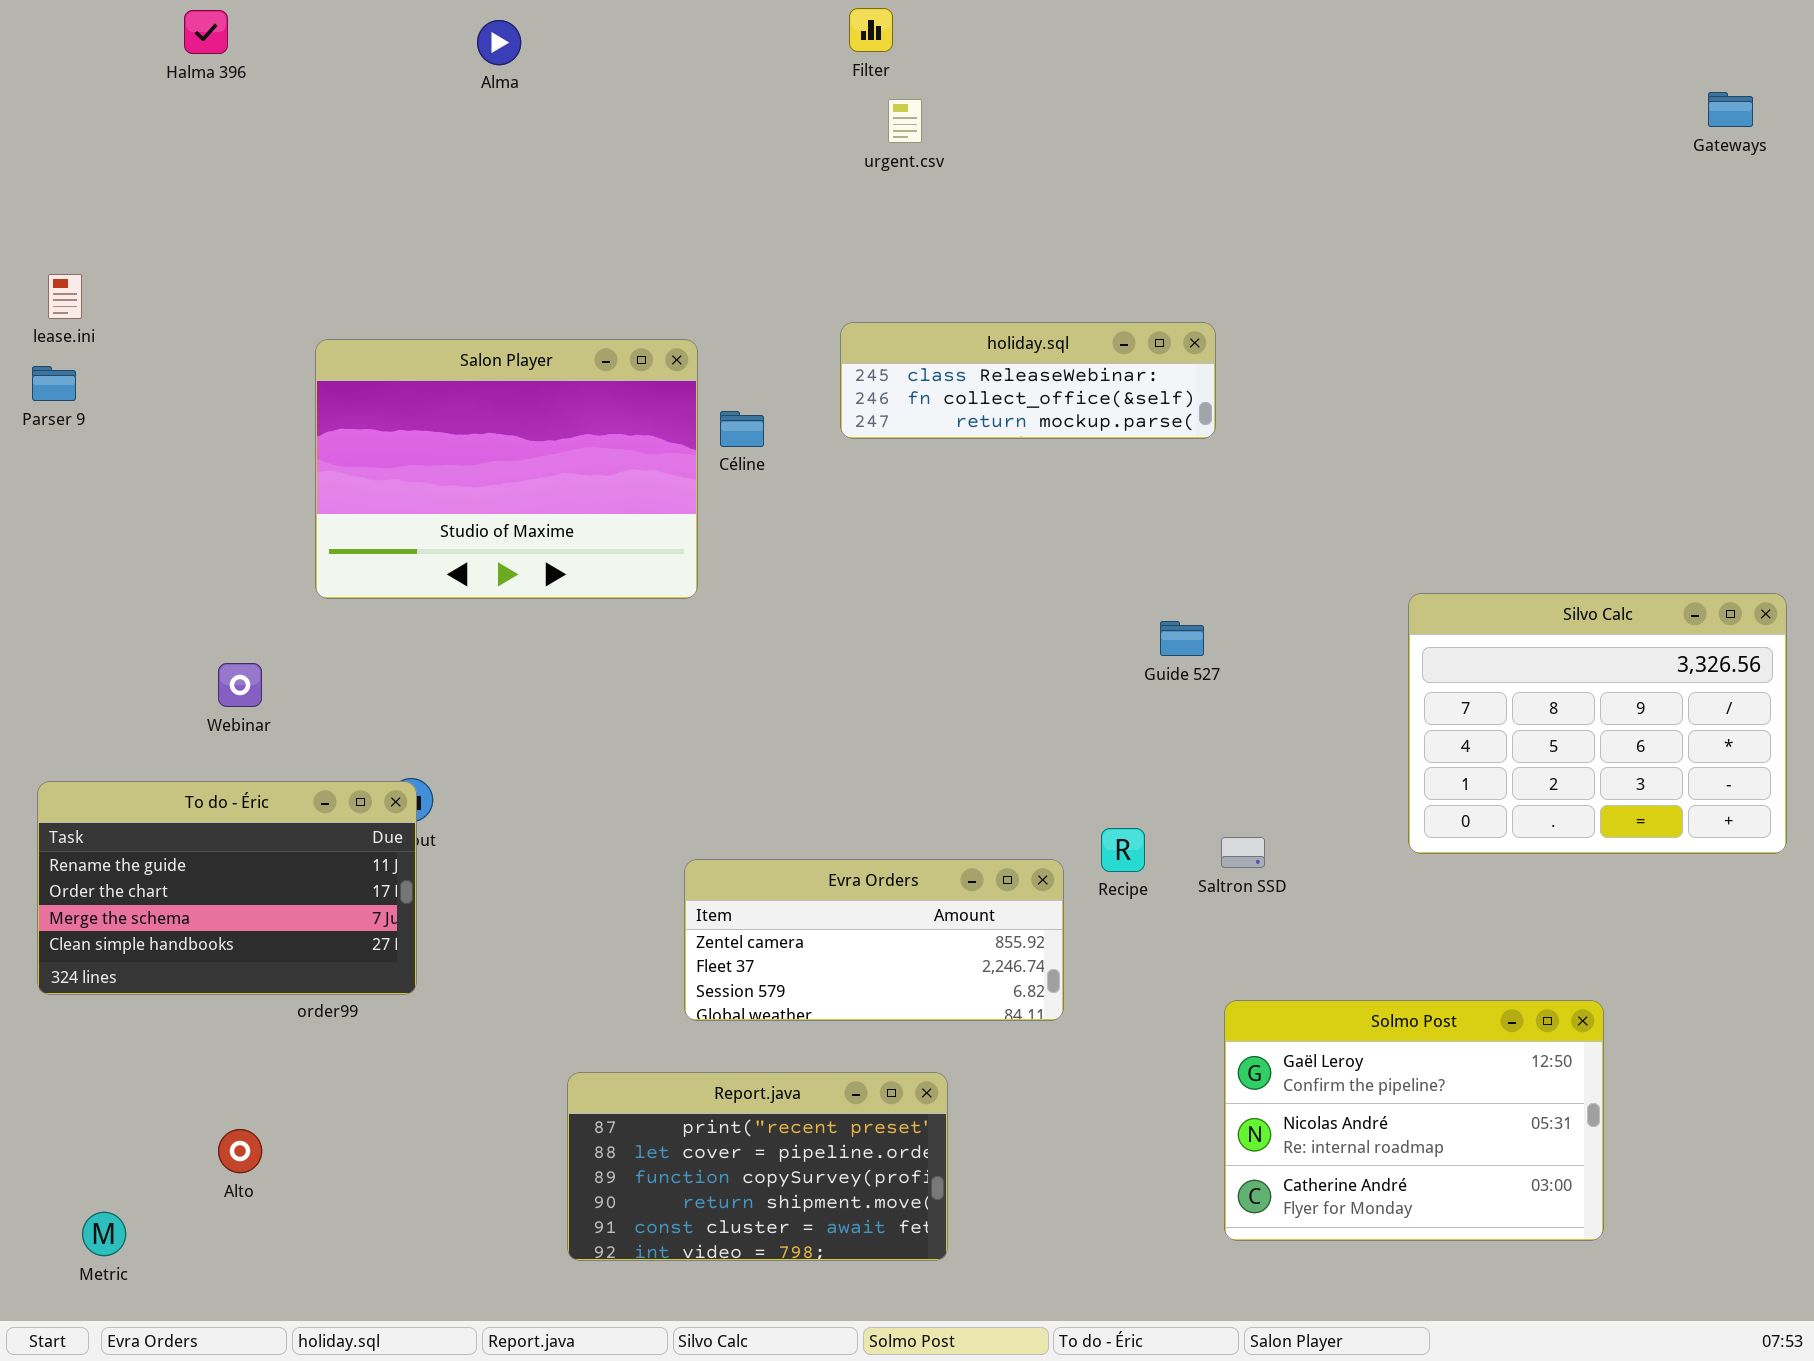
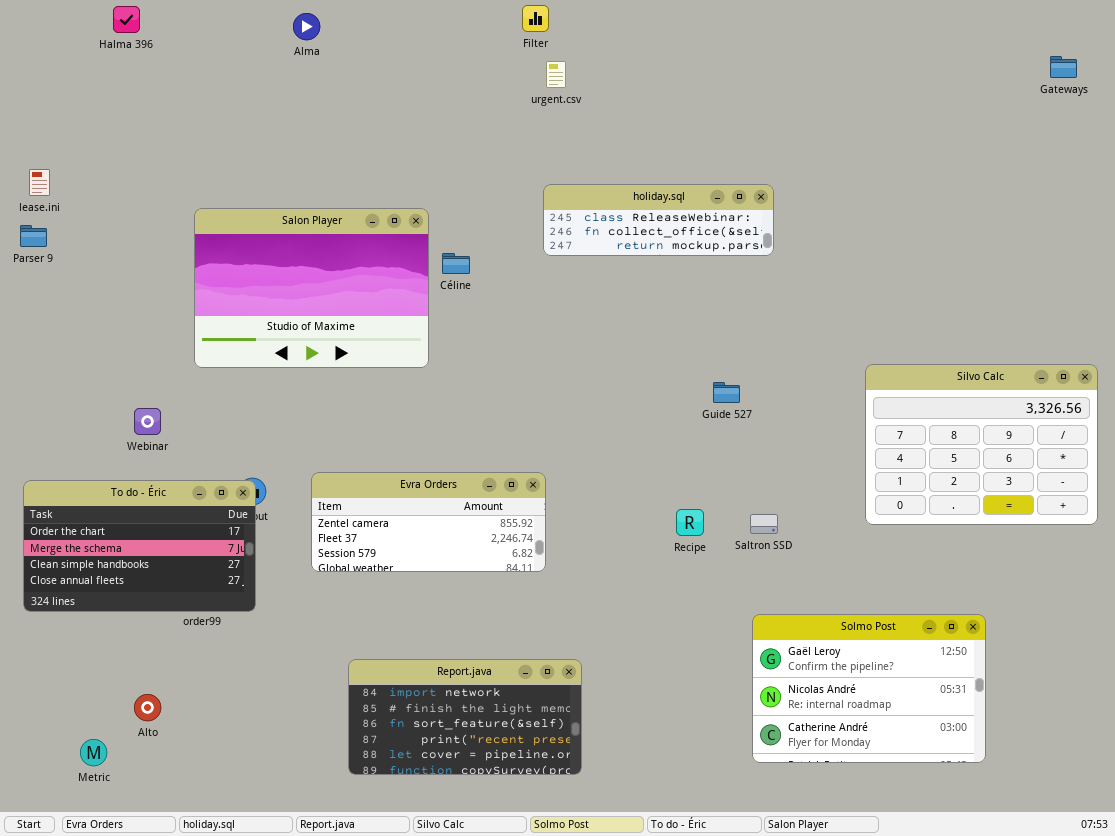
holiday.sql: [840,322,1216,439] -> [543,184,774,256], moved
To do - Éric: [37,781,417,995] -> [23,480,256,612], scrolled down 1 row
Evra Orders: [684,859,1064,1021] -> [311,472,546,572], moved
Report.java: [567,1072,948,1261] -> [348,659,582,775], scrolled up 3 rows
Metric: [82,1212,126,1256] -> [80,739,107,766], moved

